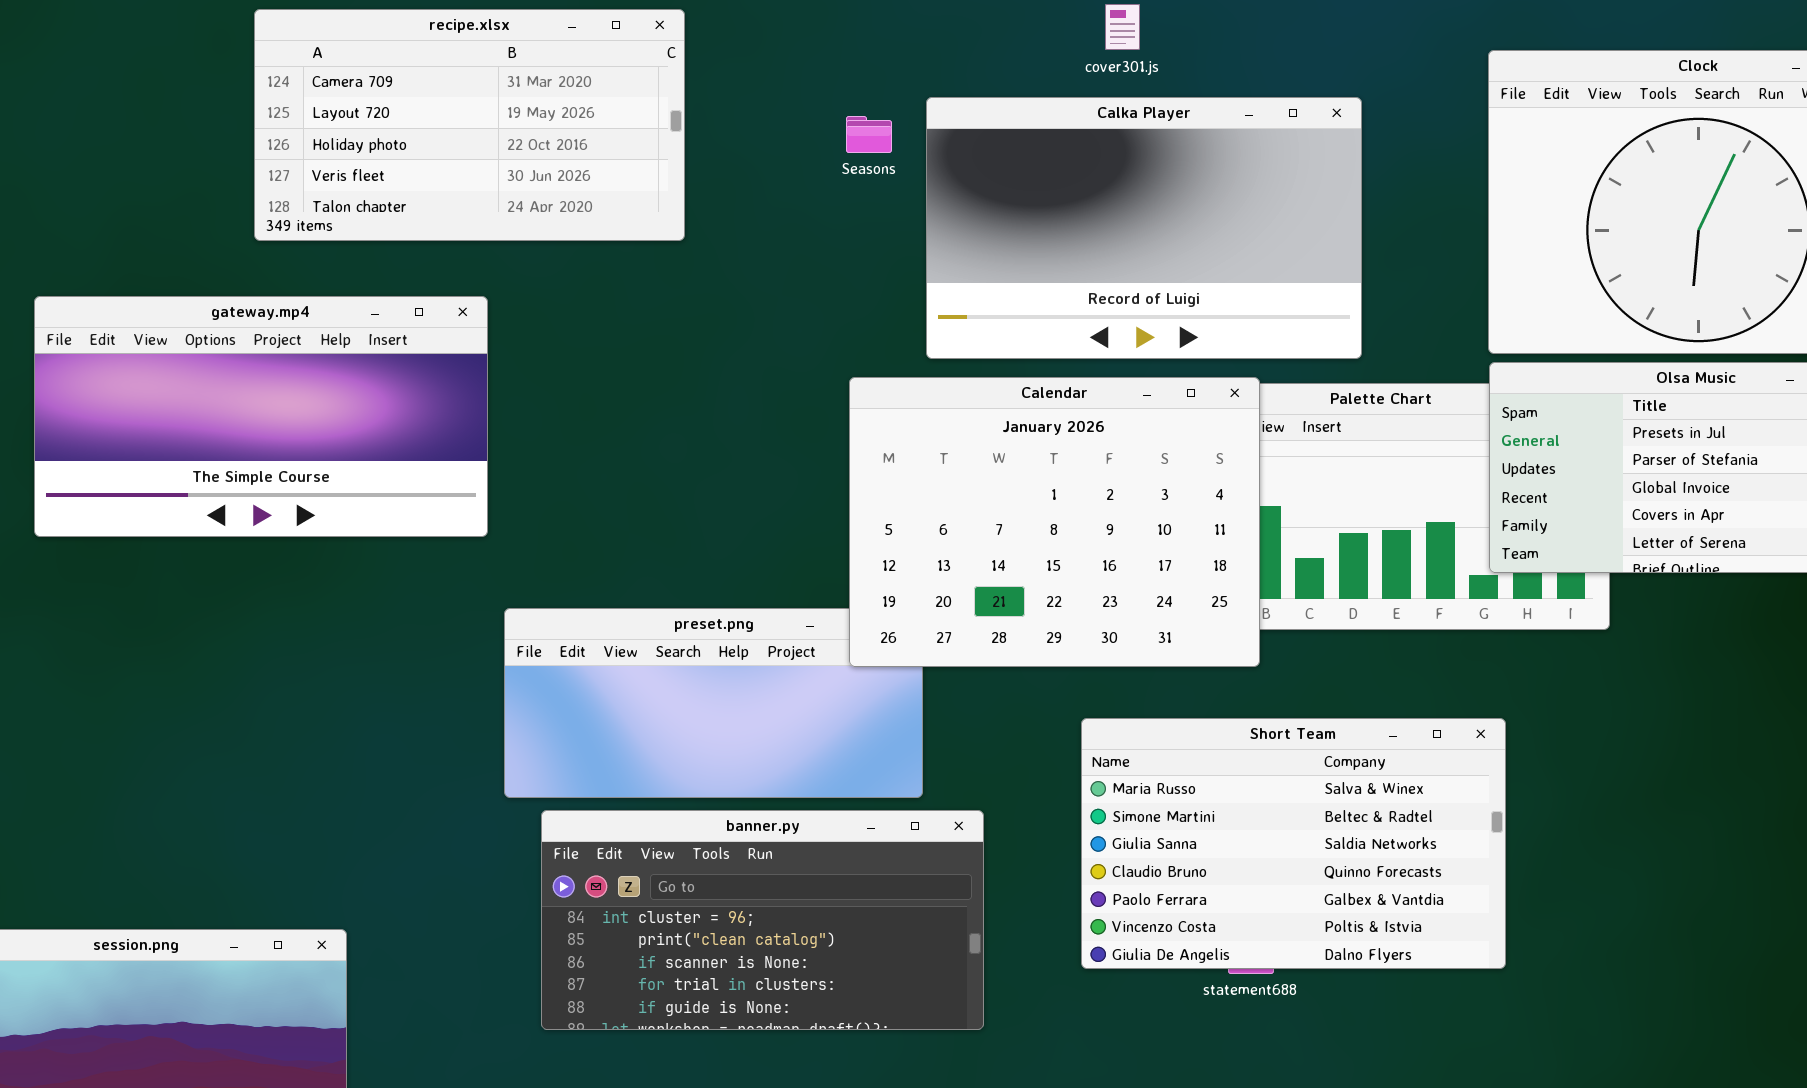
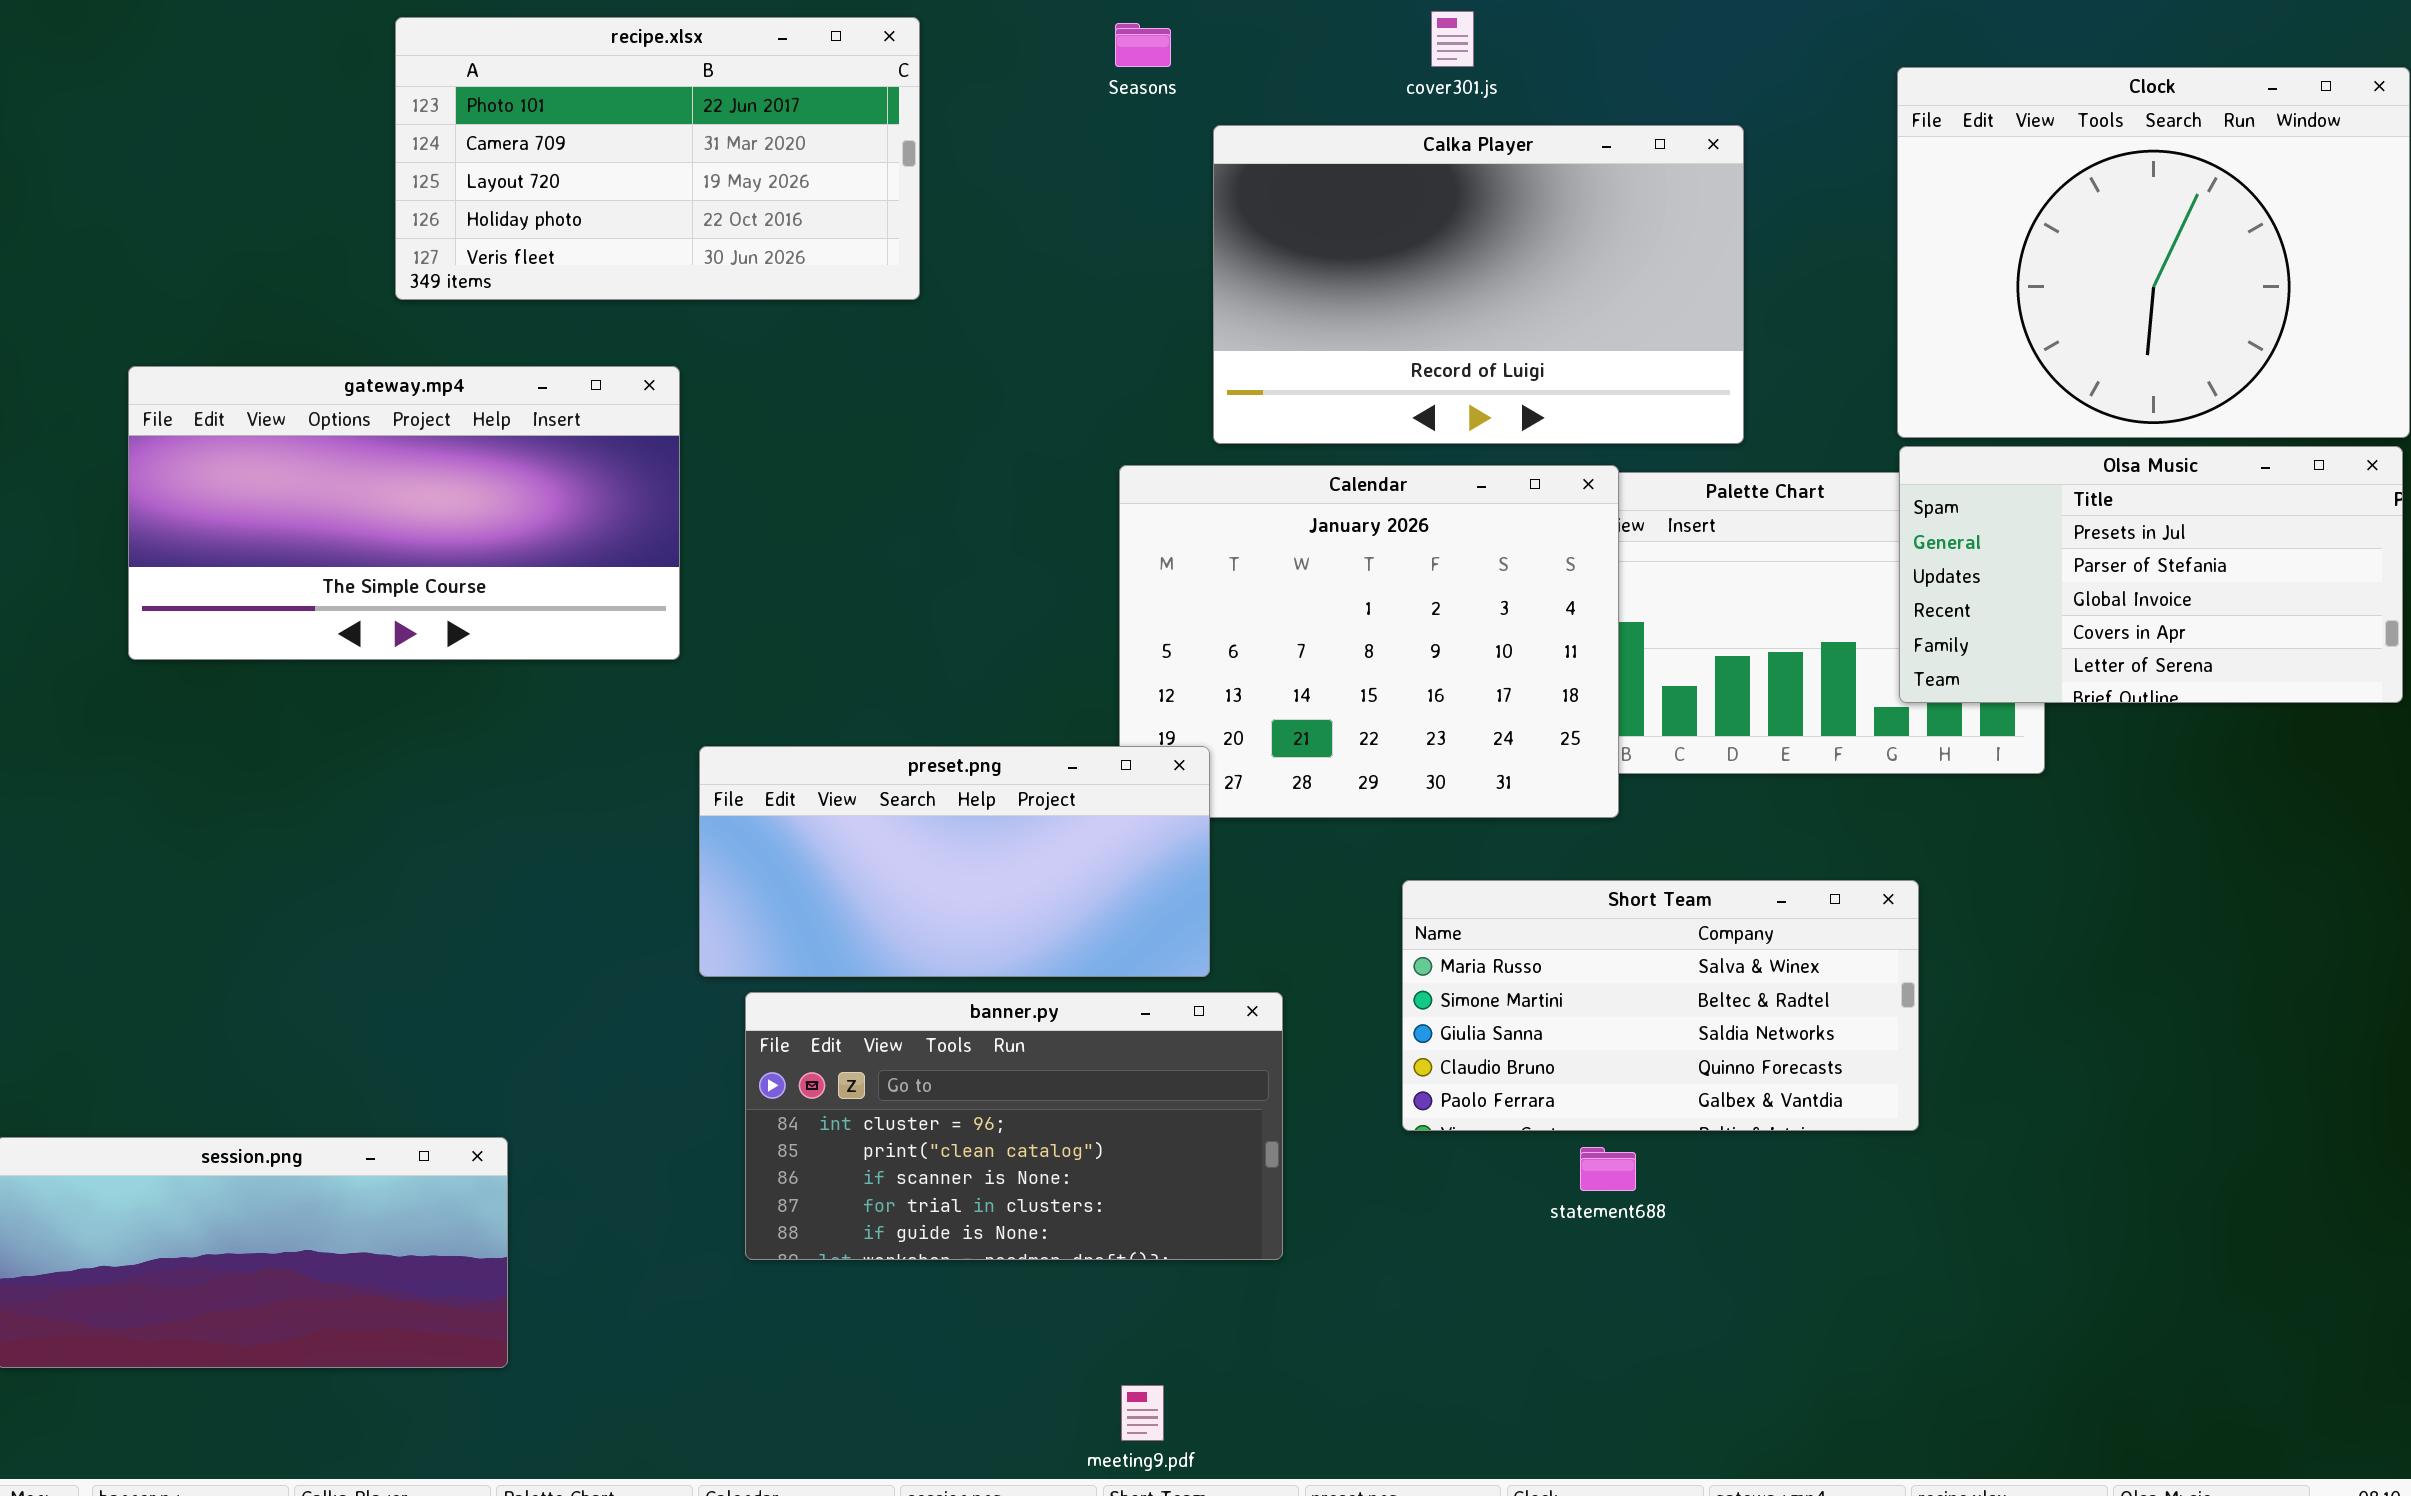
recipe.xlsx: [254,9,685,241] -> [395,17,920,300], scrolled up 1 row
Seasons: [846,116,892,153] -> [1115,23,1171,67], moved
preset.png: [504,608,923,798] -> [699,746,1210,977], raised
Short Team: [1081,718,1506,969] -> [1402,880,1919,1131], resized

